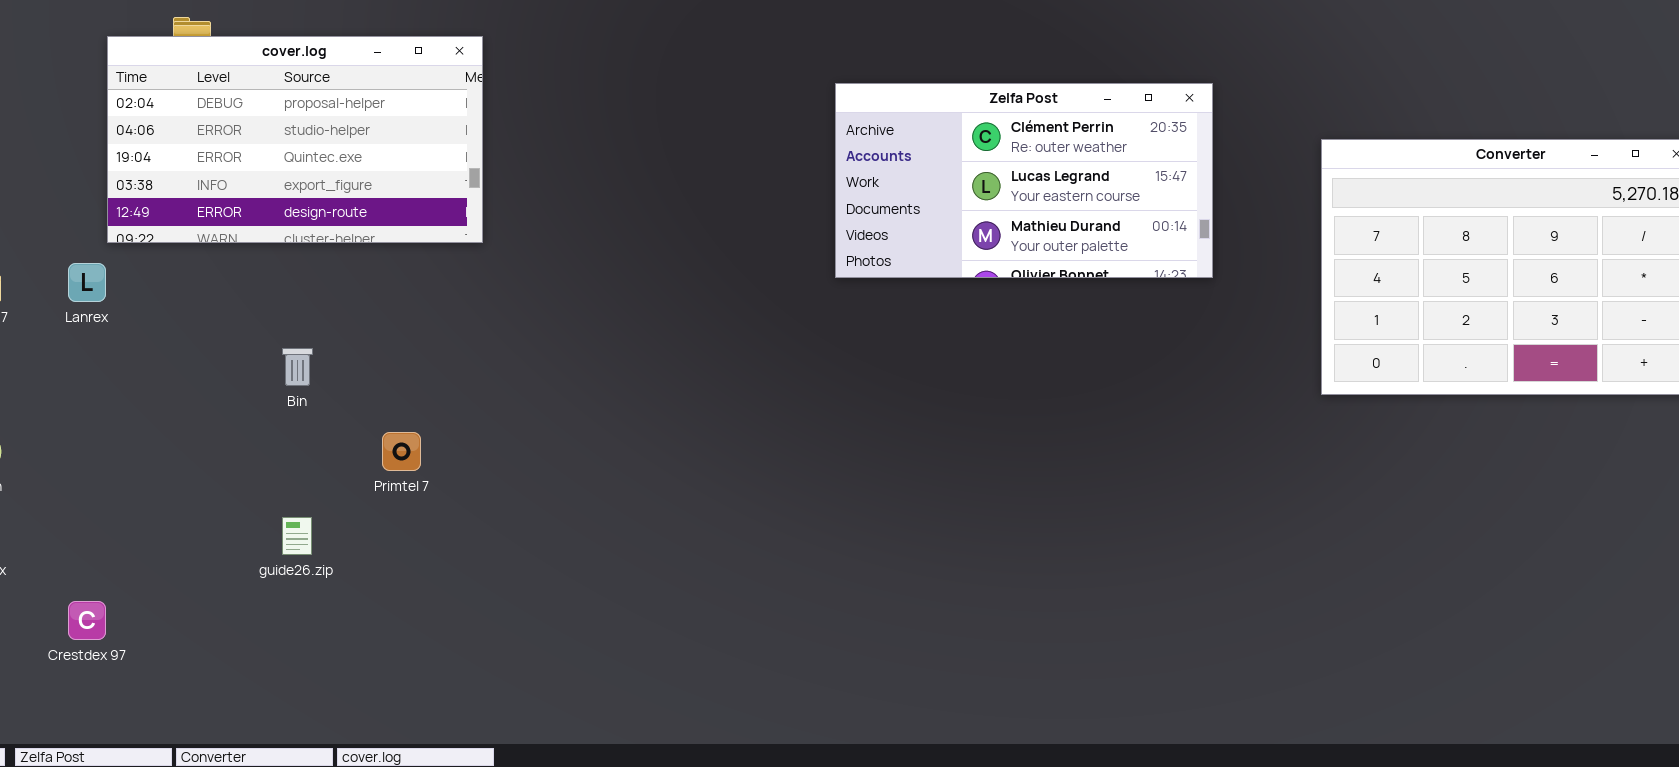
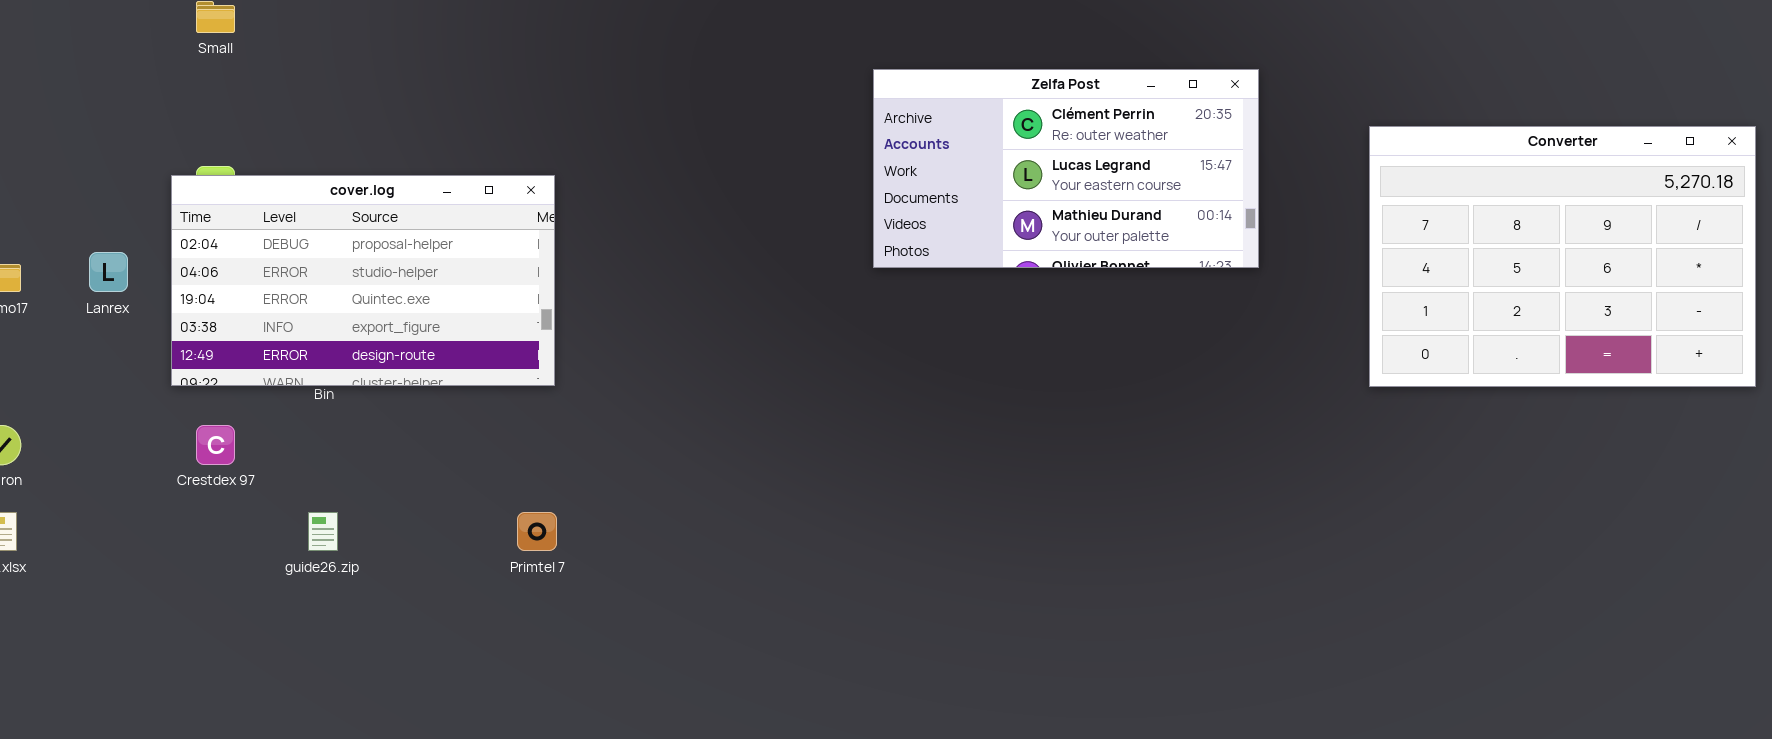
cover.log: [107,36,483,243] -> [171,175,555,386], moved
Primtel 7: [382,432,421,471] -> [517,512,557,551], moved
Crestdex 97: [68,601,106,640] -> [196,425,235,465], moved

